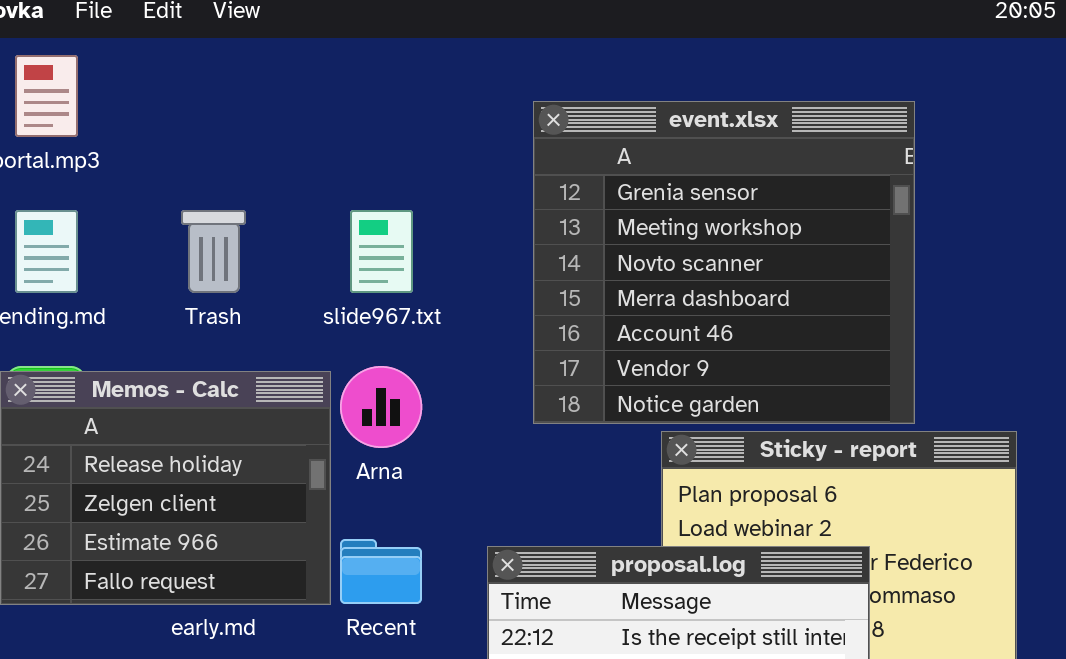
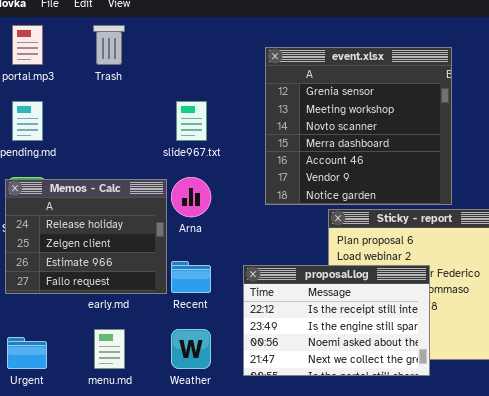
Trash: [181,210,246,293] -> [93,25,125,65], moved

